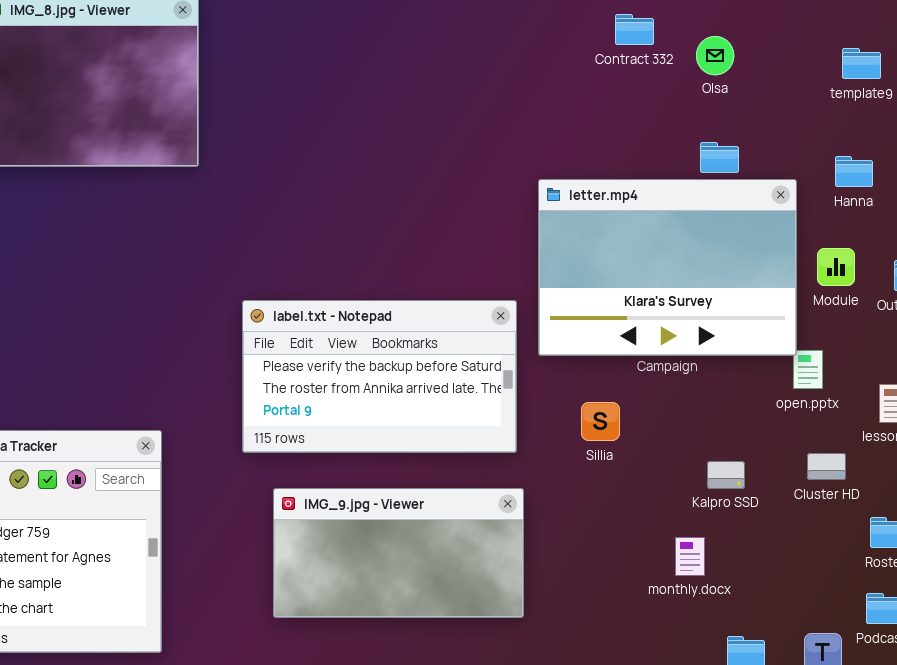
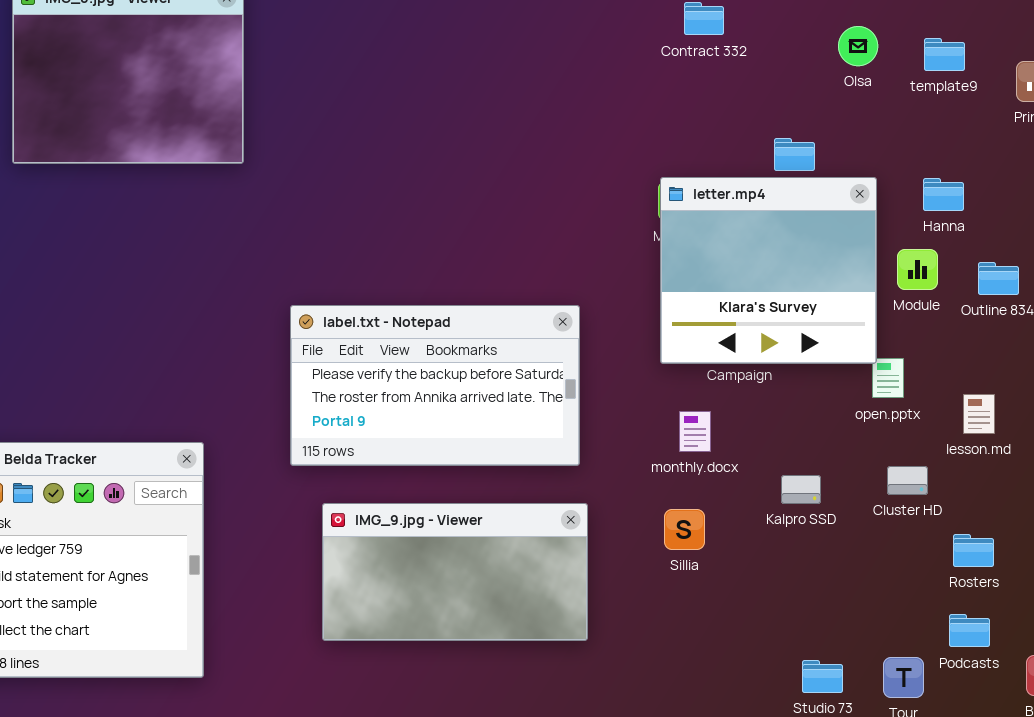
Olsa: [696,36,734,75] -> [838,26,878,66], moved
Hanna: [835,156,873,187] -> [923,178,964,211], moved
letter.mp4: [538,179,797,356] -> [660,177,877,364], resized
Sillia: [581,402,620,441] -> [664,509,705,550], moved
monthly.docx: [675,537,705,576] -> [679,411,711,452], moved

